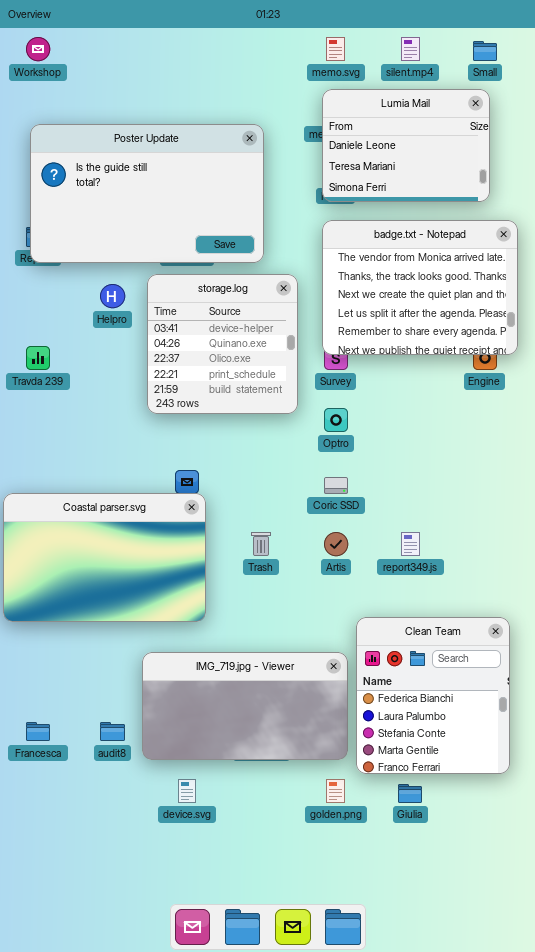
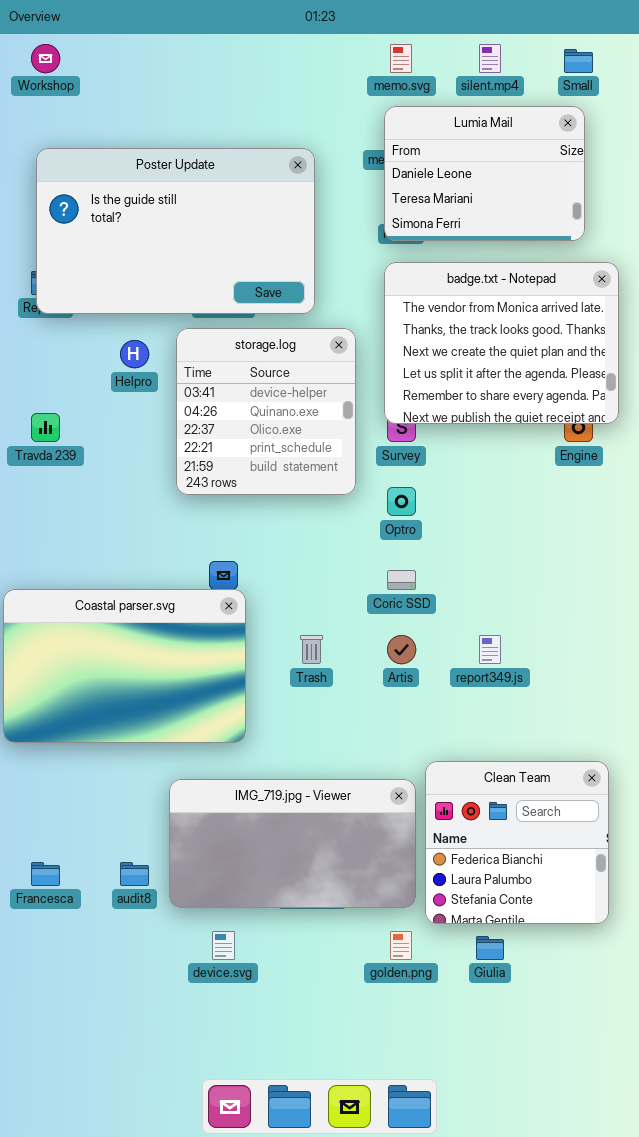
Clean Team: [356,617,510,774] -> [425,761,609,924], resized

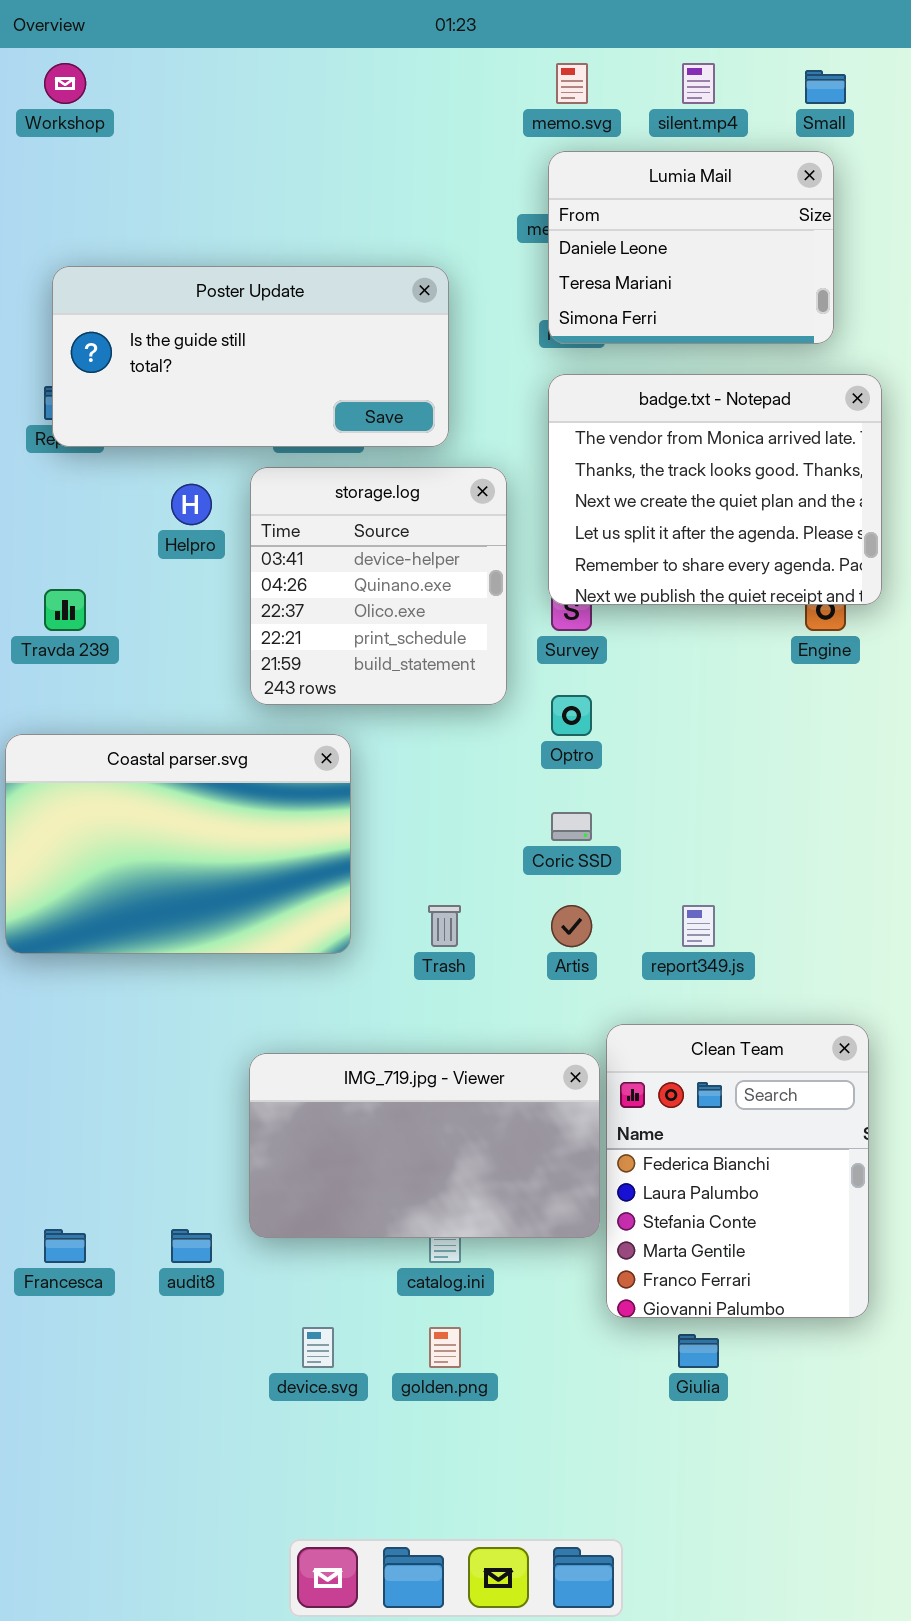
Poster Update: [36,148,315,314] -> [52,266,449,447], resized
Coastal parser.svg: [3,589,246,743] -> [5,734,351,954], moved
Clean Team: [425,761,609,924] -> [606,1024,869,1318], resized
IMG_719.jpg - Viewer: [169,779,416,908] -> [249,1053,600,1238], moved
golden.png: [390,931,412,960] -> [429,1327,461,1368], moved

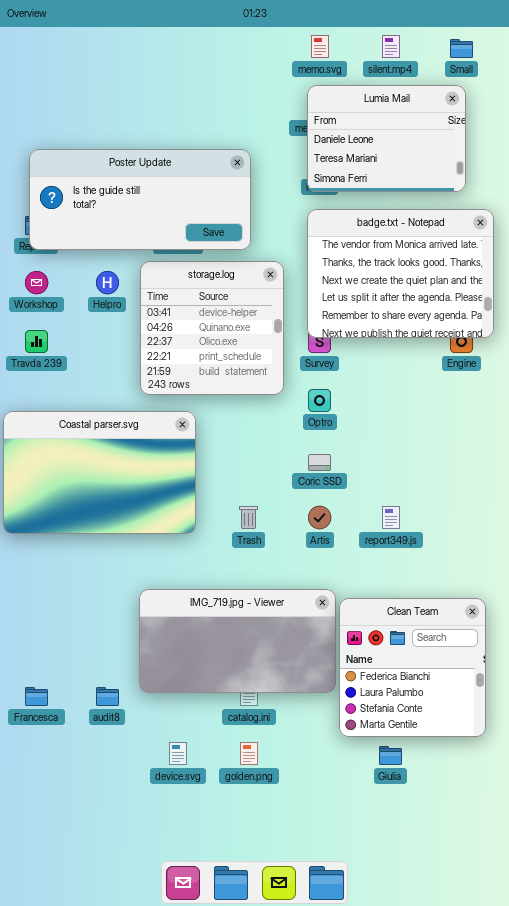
Workshop: [44,63,86,104] -> [25,271,48,294], moved
Clean Team: [606,1024,869,1318] -> [339,598,486,737], resized

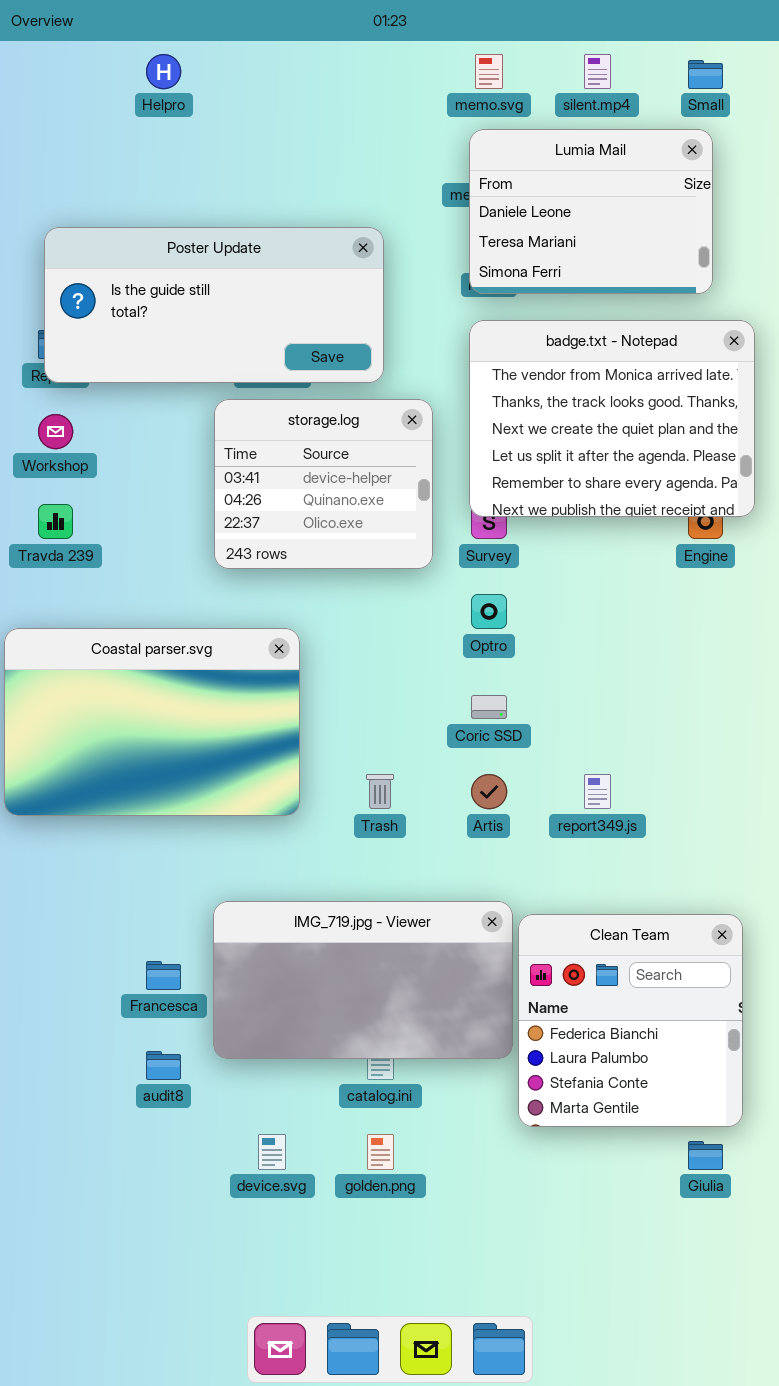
storage.log: [140,261,284,395] -> [214,399,433,569], resized
Helpro: [96,271,119,294] -> [146,54,181,89], moved
Francesca: [25,687,48,706] -> [146,961,181,990], moved
Giulia: [379,746,402,765] -> [688,1141,723,1170], moved

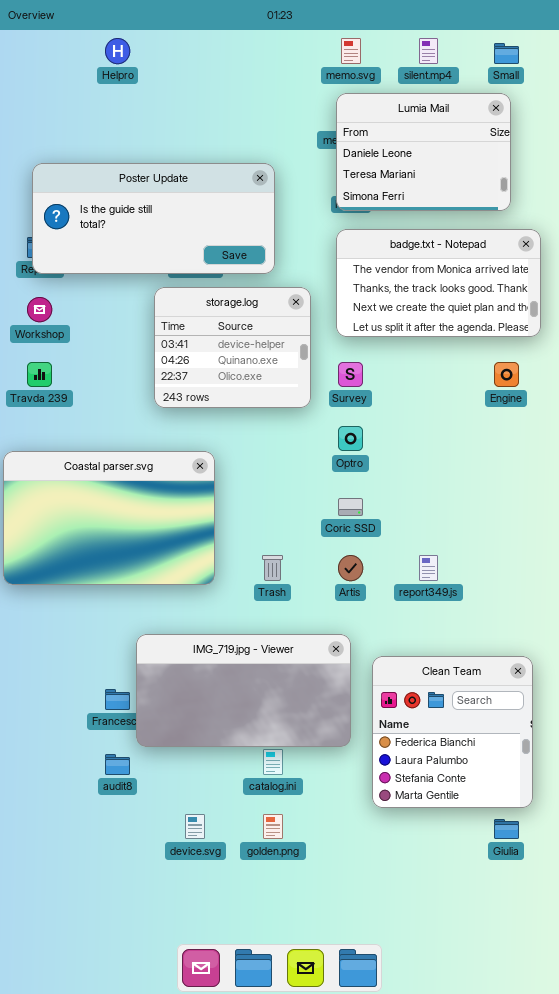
badge.txt - Notepad: [469,320,755,517] -> [336,229,541,337], resized
IMG_719.jpg - Viewer: [213,901,513,1059] -> [136,634,351,747], moved

